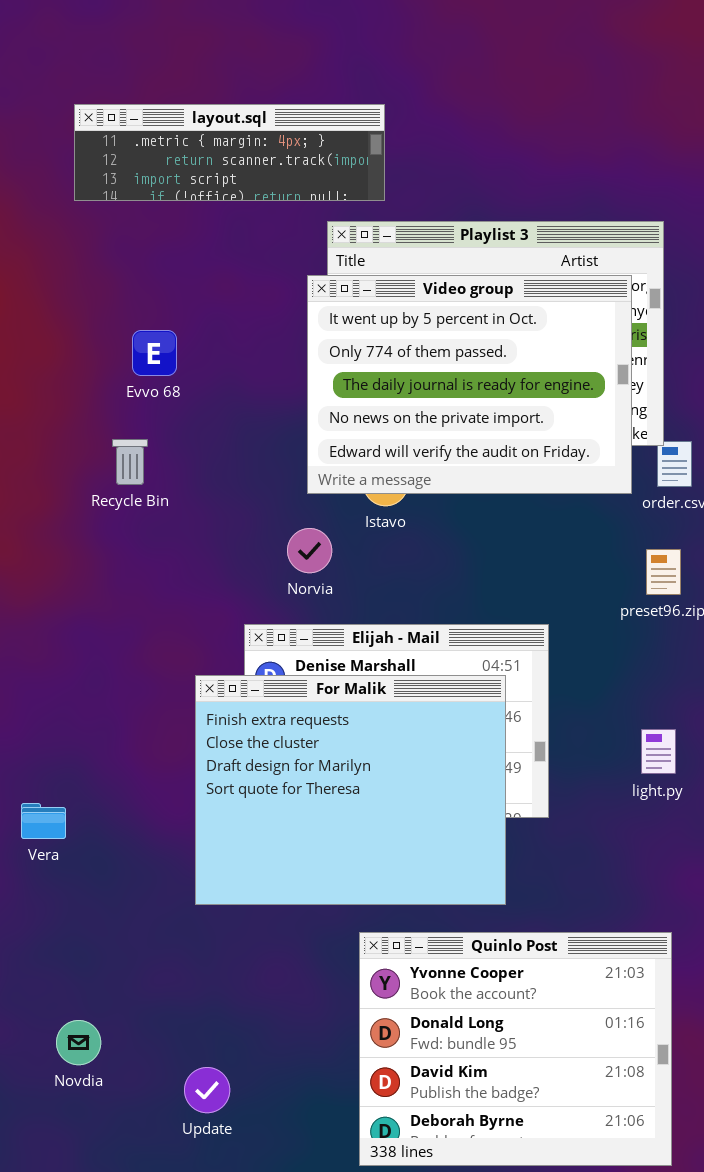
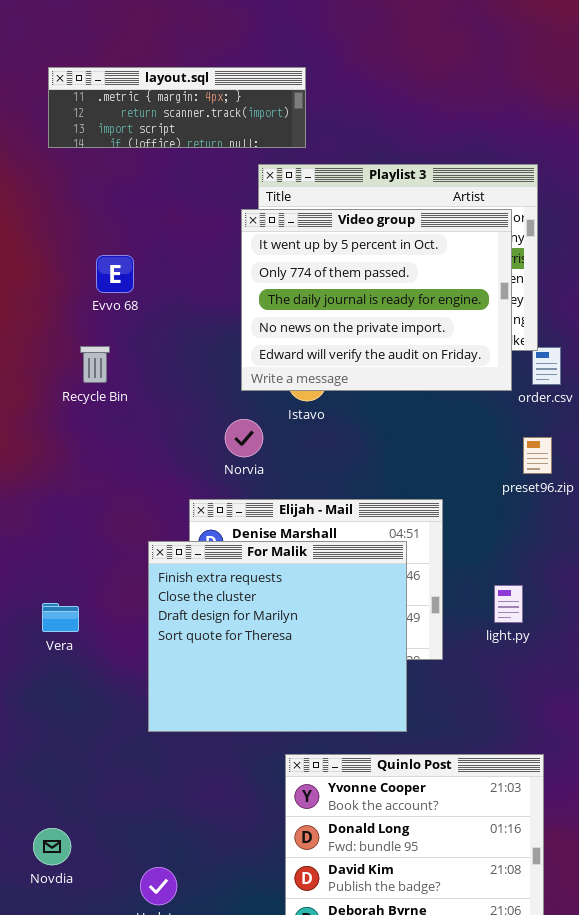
light.py: [641,729,676,774] -> [494,585,523,623], moved
Vera: [21,803,66,839] -> [42,603,79,632], moved

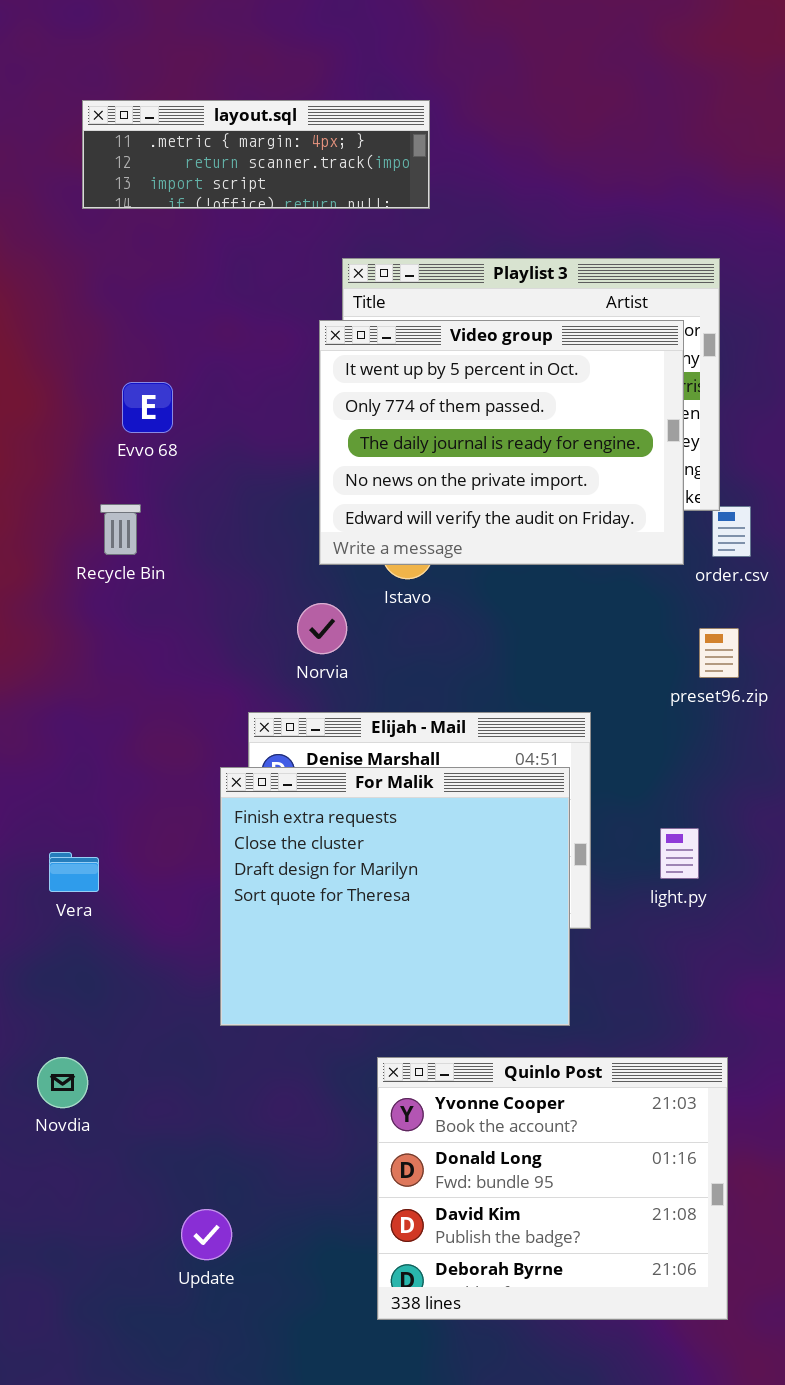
layout.sql: [48,67,306,148] -> [82,100,430,209], moved
For Malik: [148,541,407,732] -> [220,767,570,1026], moved
Novdia: [33,828,71,865] -> [37,1057,88,1108], moved

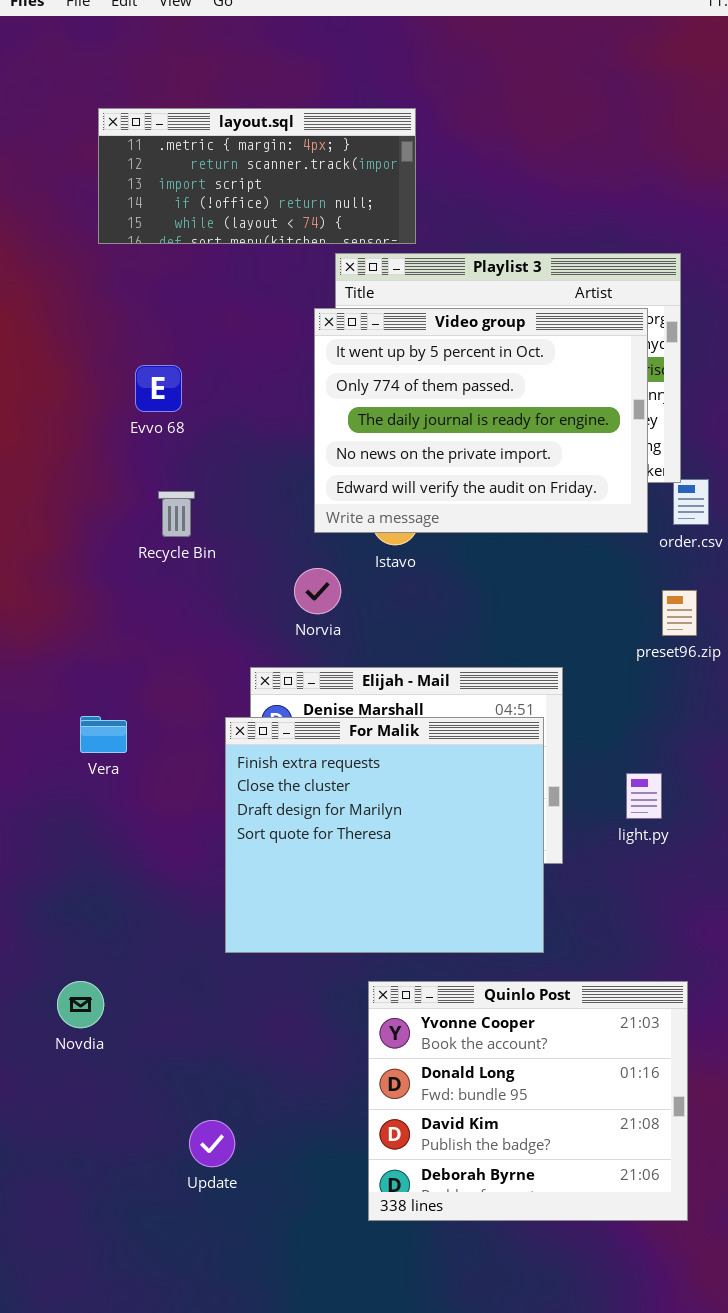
layout.sql: [82,100,430,209] -> [98,108,416,244], resized
Recycle Bin: [100,504,141,555] -> [158,491,195,537], moved
Vera: [49,852,99,892] -> [80,716,127,753], moved

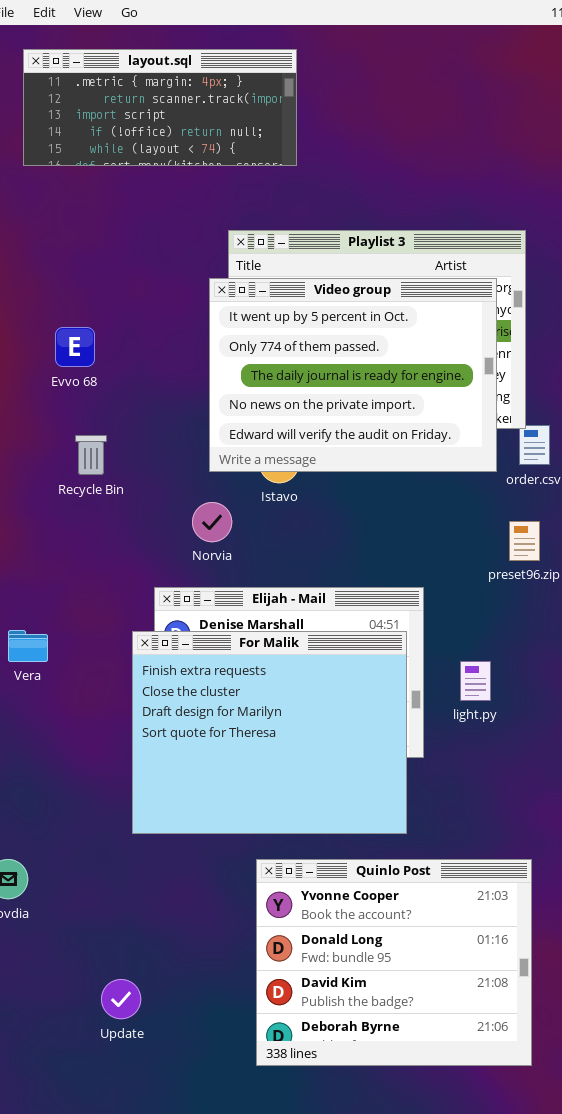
layout.sql: [98,108,416,244] -> [23,49,297,166], moved
light.py: [626,773,662,819] -> [460,661,491,701], moved

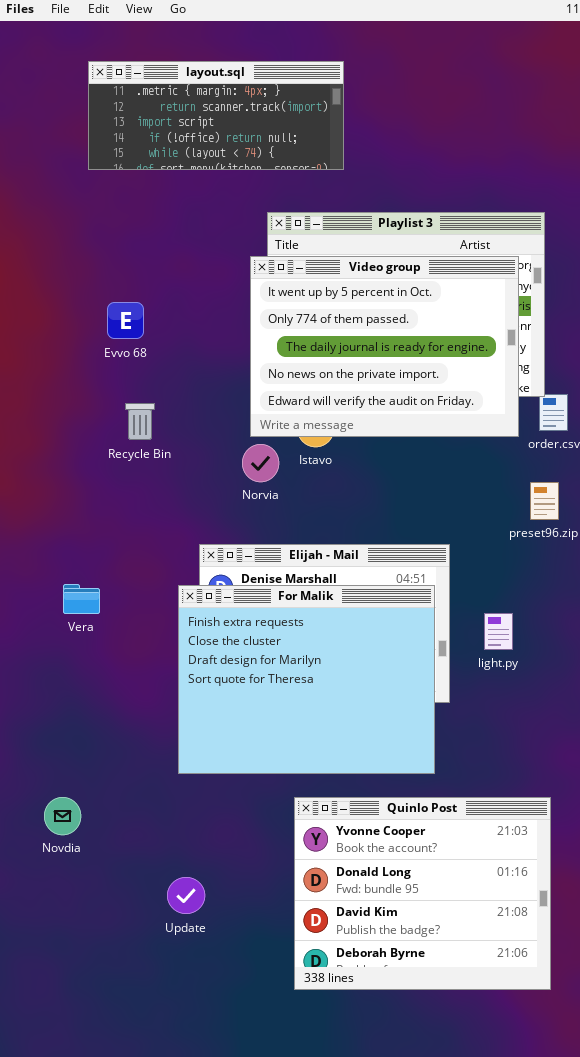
layout.sql: [23,49,297,166] -> [88,61,344,170], moved
Norvia: [192,502,232,542] -> [242,444,279,482], moved
Update: [101,979,141,1019] -> [167,877,205,914], moved

